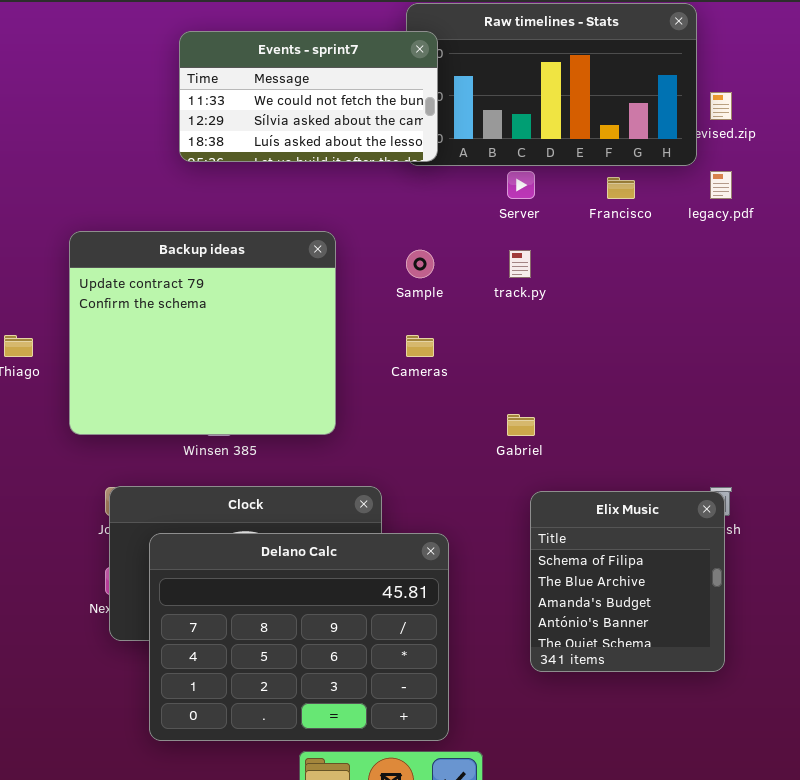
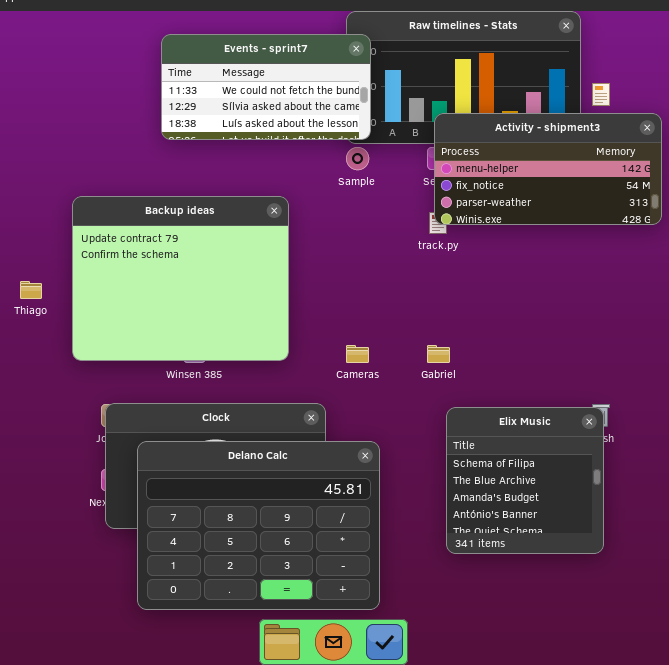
Activity - shipment3: none -> [434,113,662,225], opened
Sample: [406,250,434,278] -> [346,147,369,170], moved
Cameras: [406,335,434,357] -> [346,345,369,363], moved

